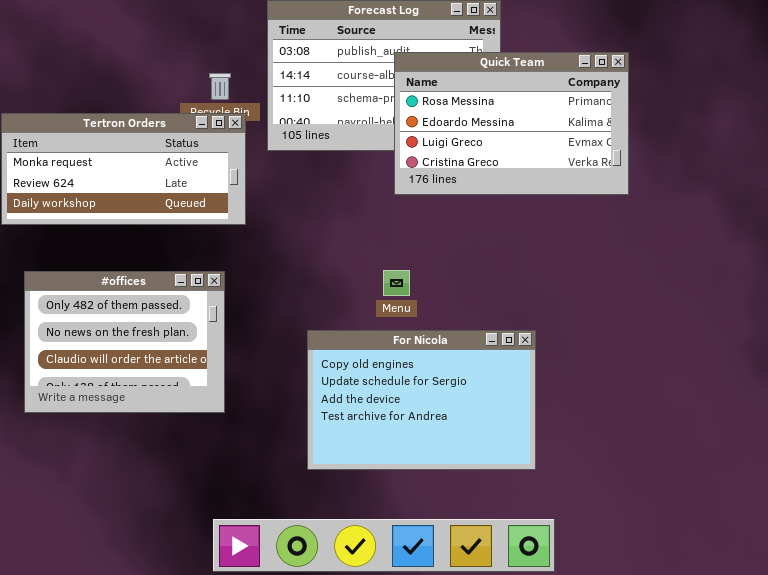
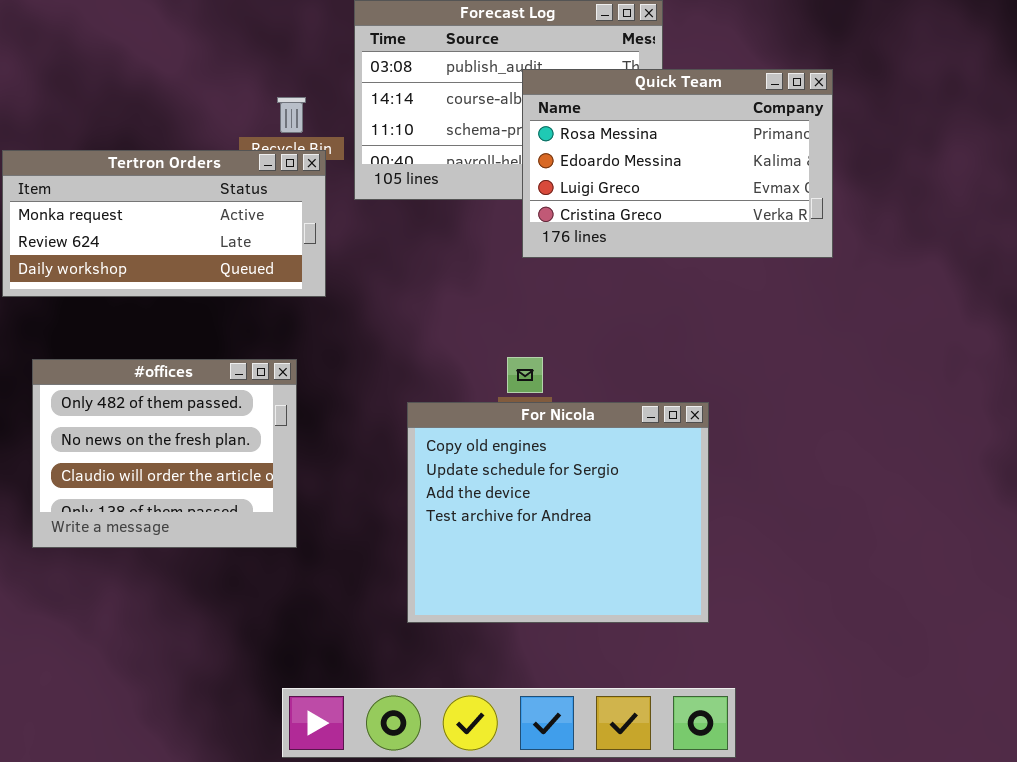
For Nicola: [307,330,536,470] -> [407,402,709,623], resized

